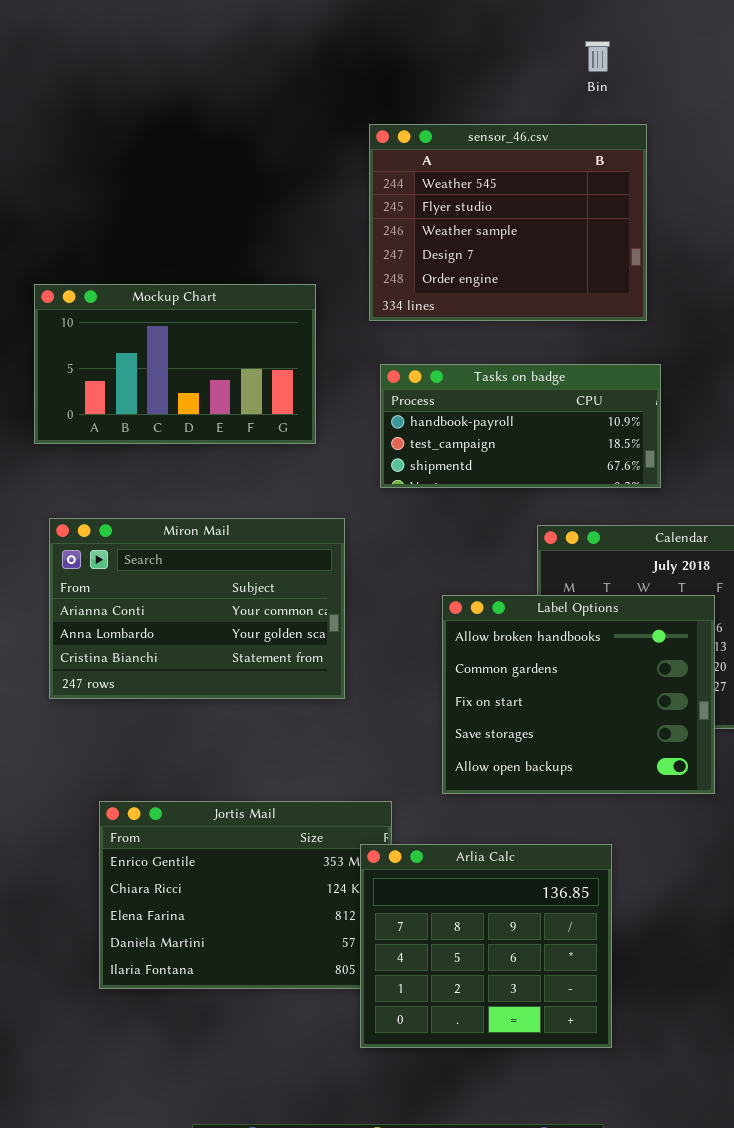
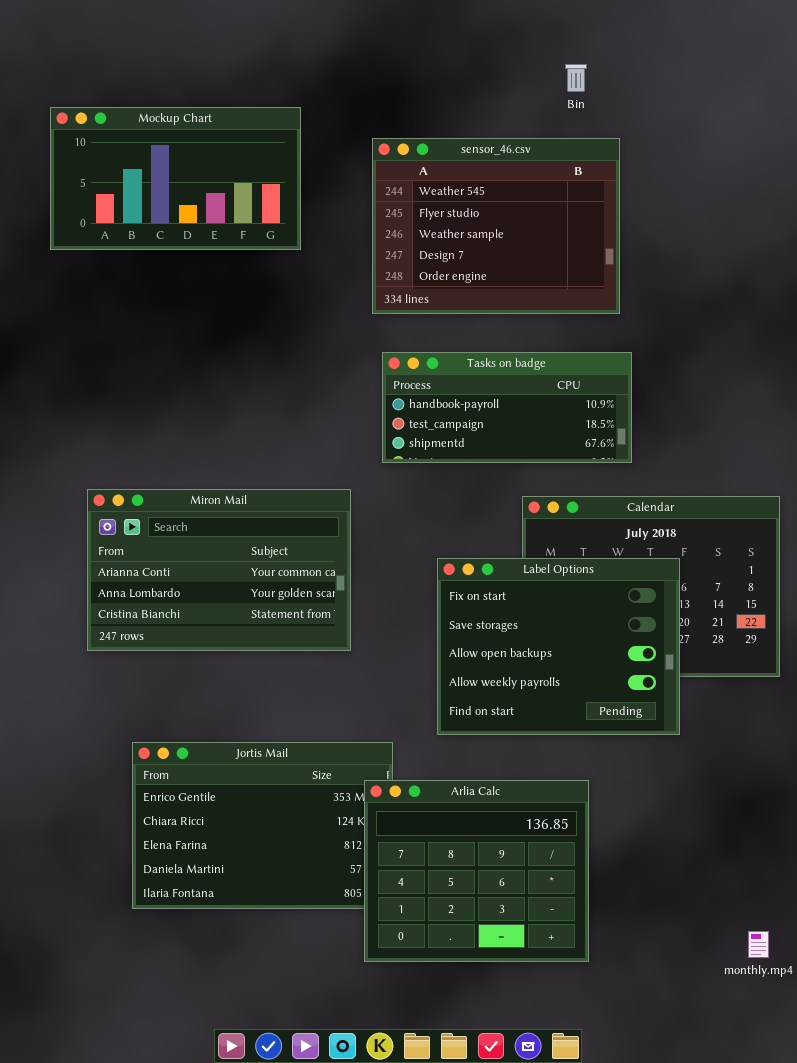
Mockup Chart: [34,284,316,444] -> [50,107,301,250], moved
Label Options: [442,595,715,794] -> [437,558,680,735], scrolled down 2 rows

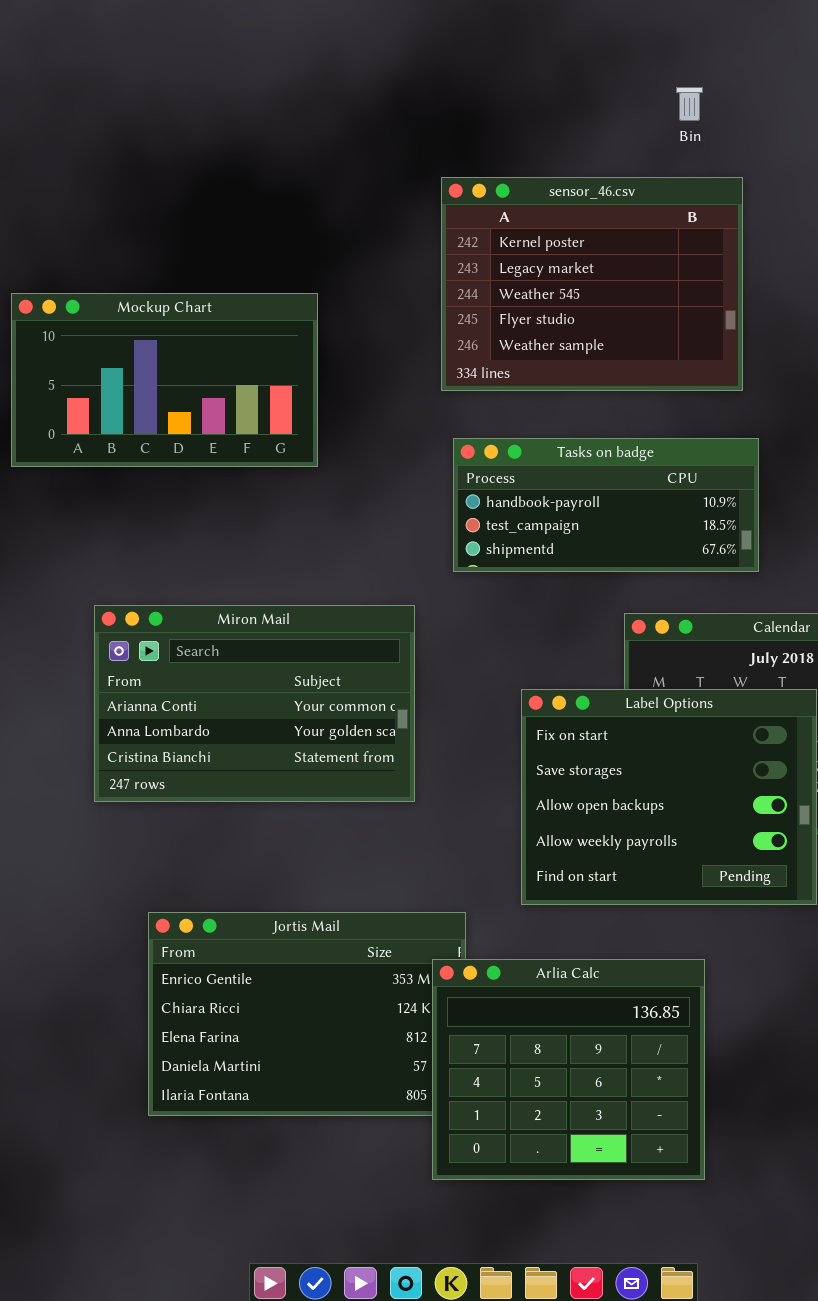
Mockup Chart: [50,107,301,250] -> [11,293,318,467], moved
sensor_46.csv: [372,138,620,314] -> [441,177,743,391], scrolled up 2 rows

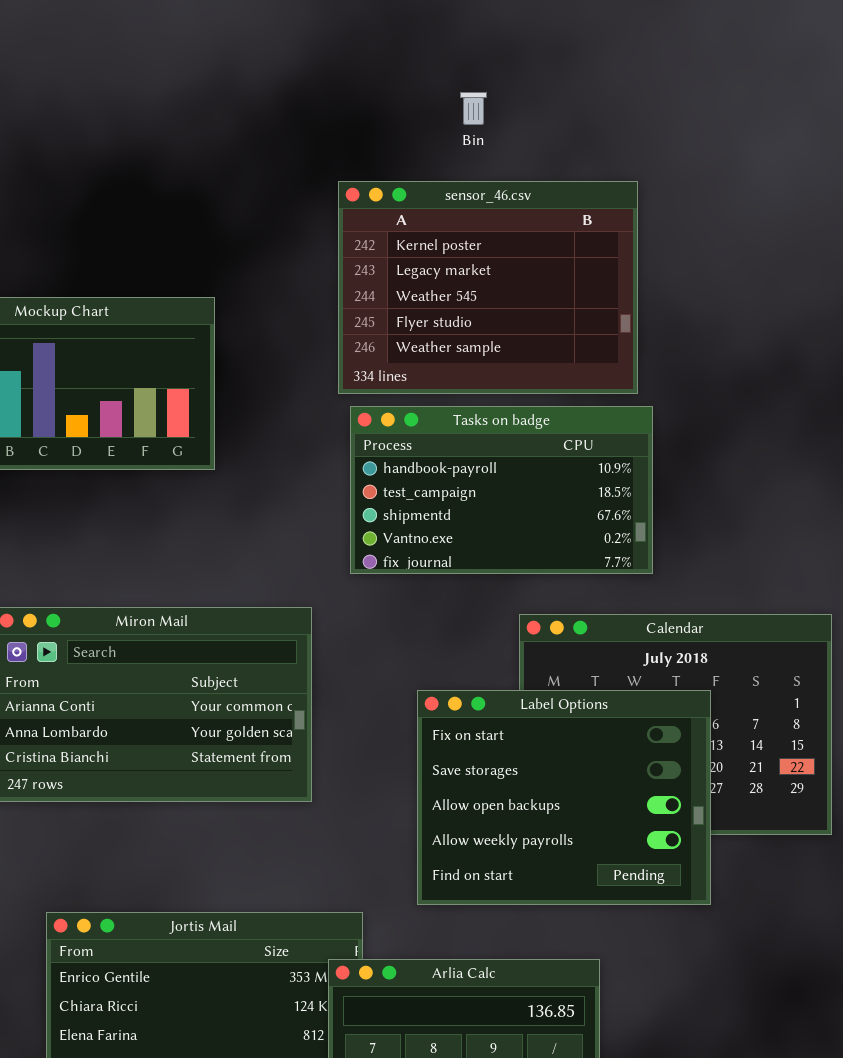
Bin: [676,87,703,121] -> [460,92,487,125], moved
Tasks on badge: [453,438,759,572] -> [350,406,653,574], resized

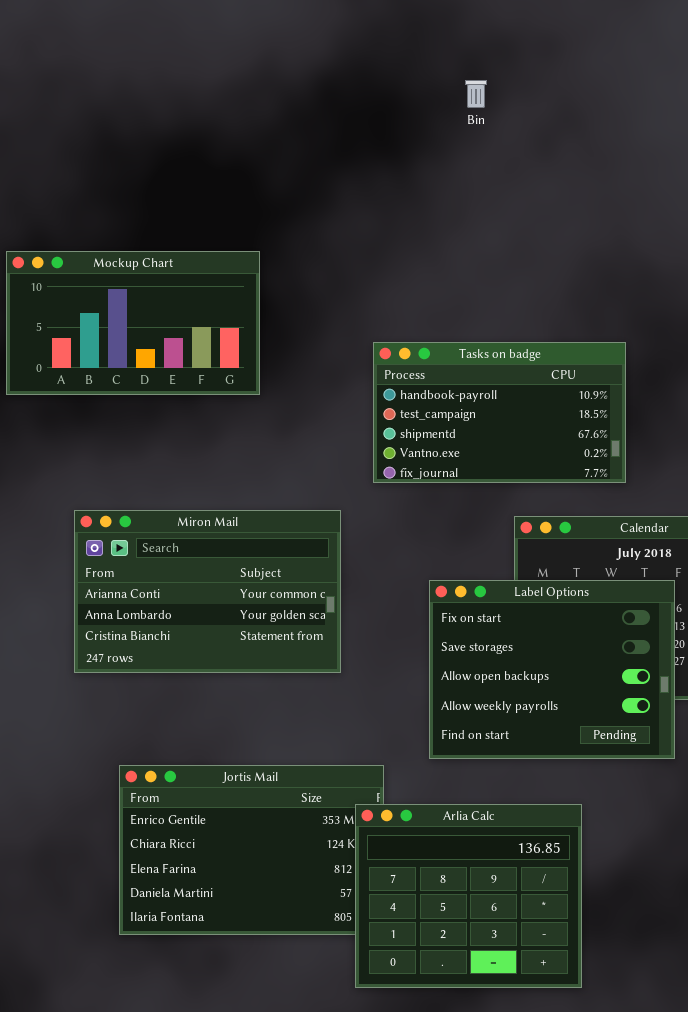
sensor_46.csv: [338,181,638,394] -> none, closed

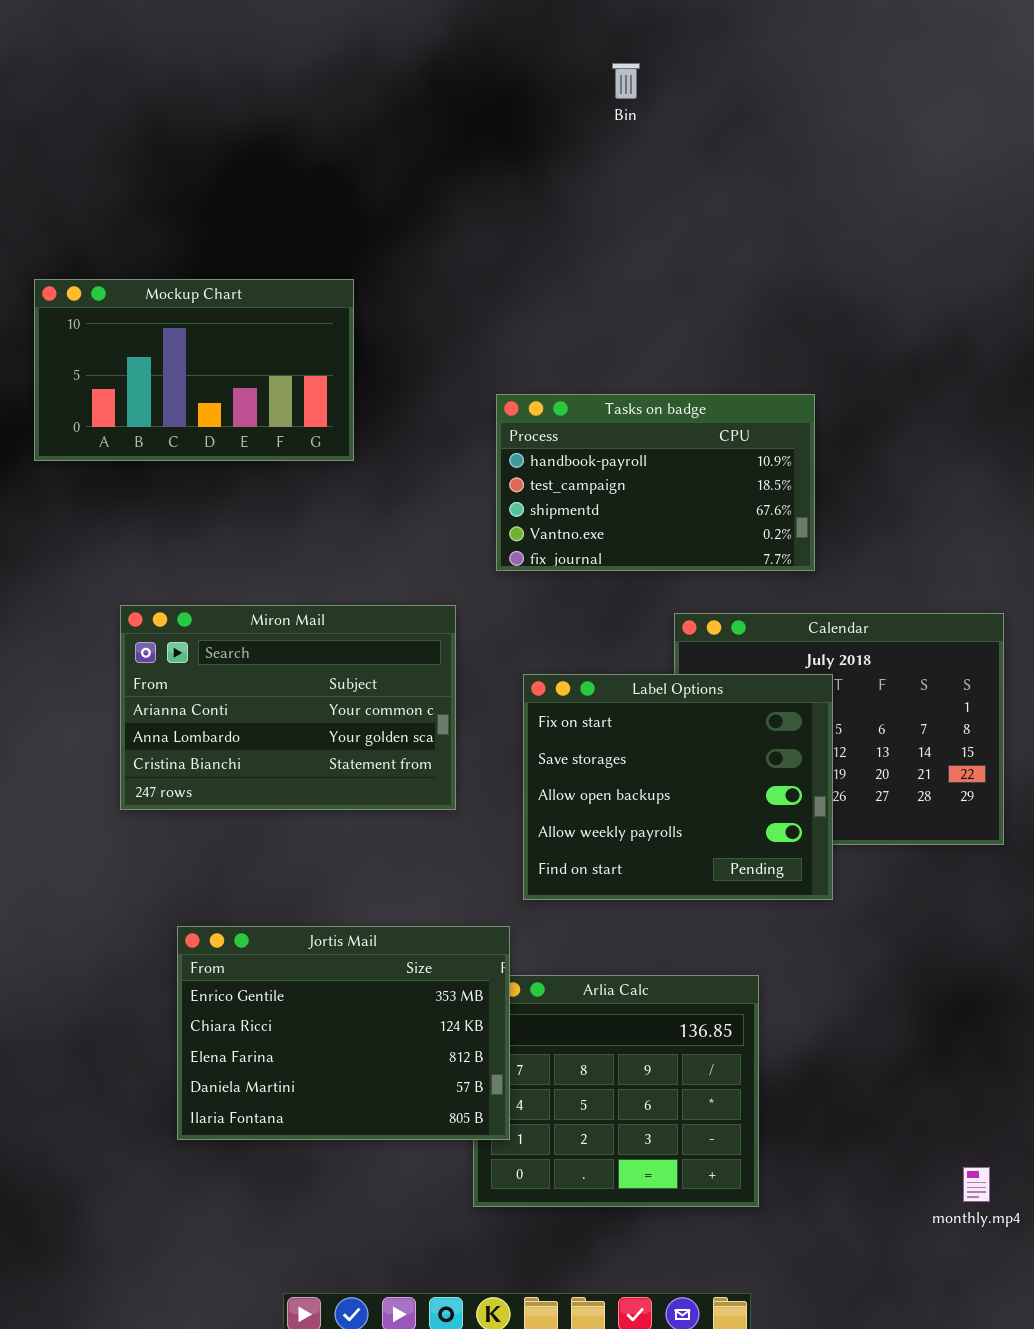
Label Options: [429,580,675,759] -> [523,674,833,900], moved
Jortis Mail: [119,765,384,935] -> [177,926,510,1140], raised

